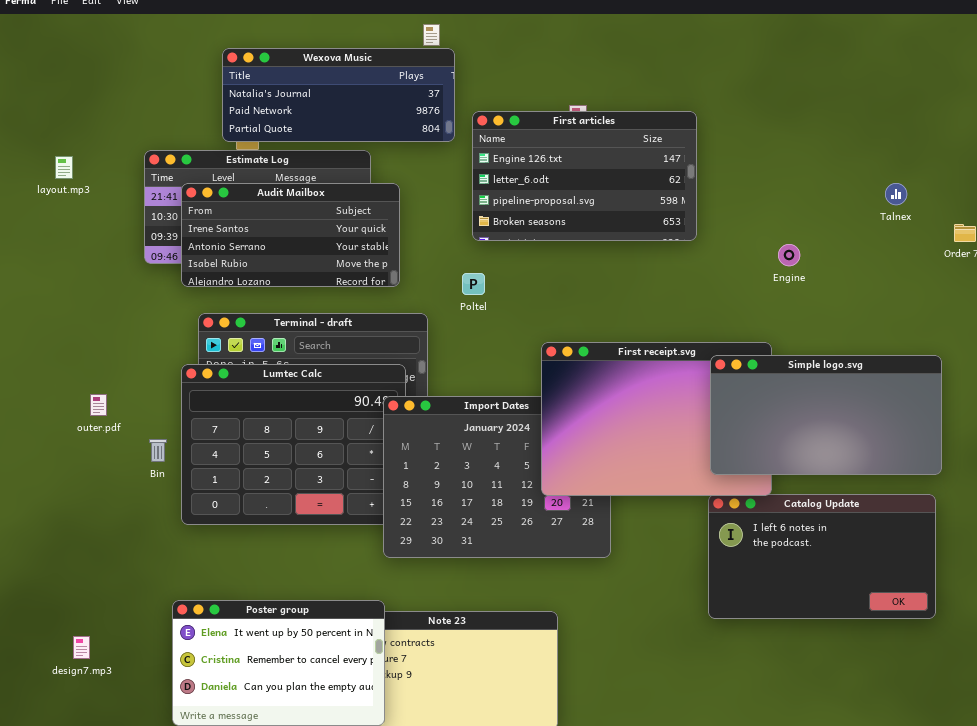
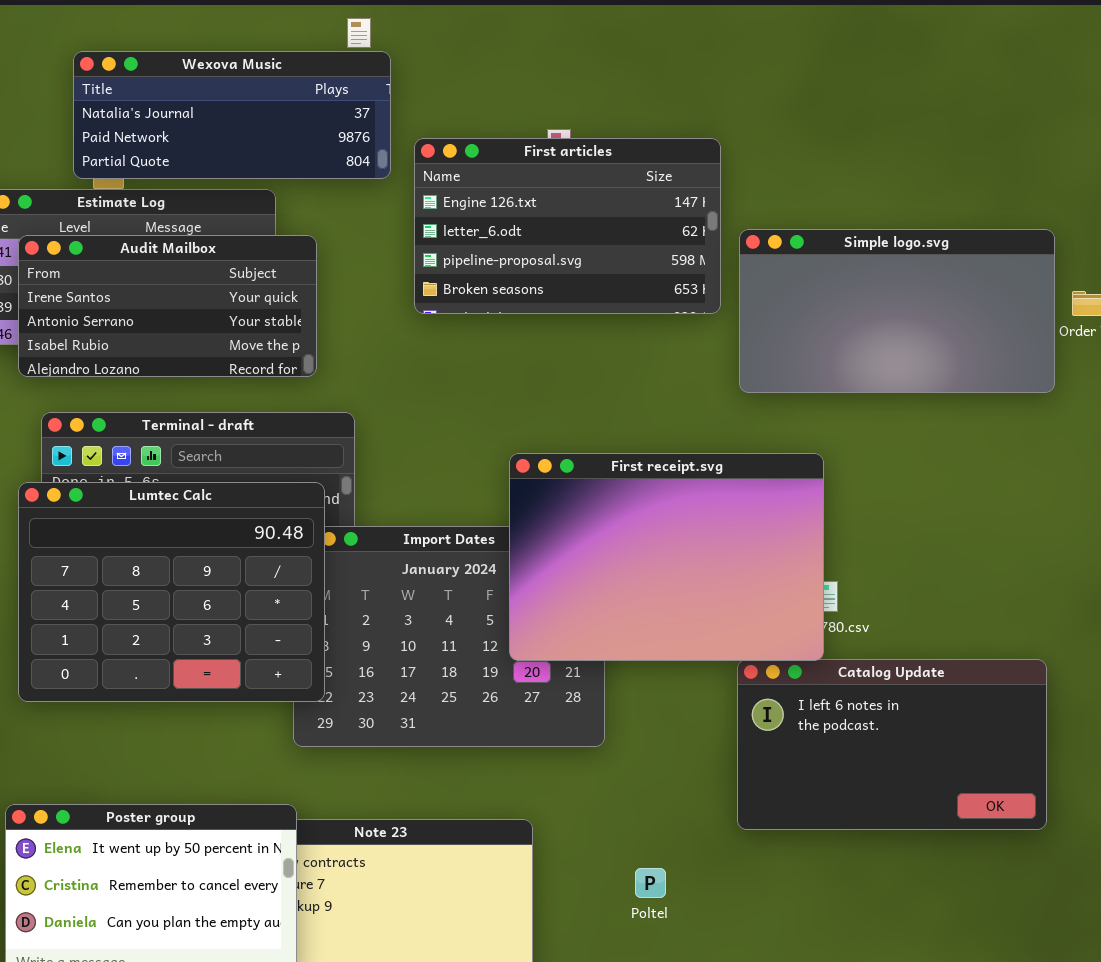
Poltel: [462,273,485,295] -> [635,868,666,898], moved
Simple logo.svg: [710,355,942,475] -> [739,229,1055,393], moved
Lumtec Calc: [181,364,406,525] -> [18,482,325,702], raised

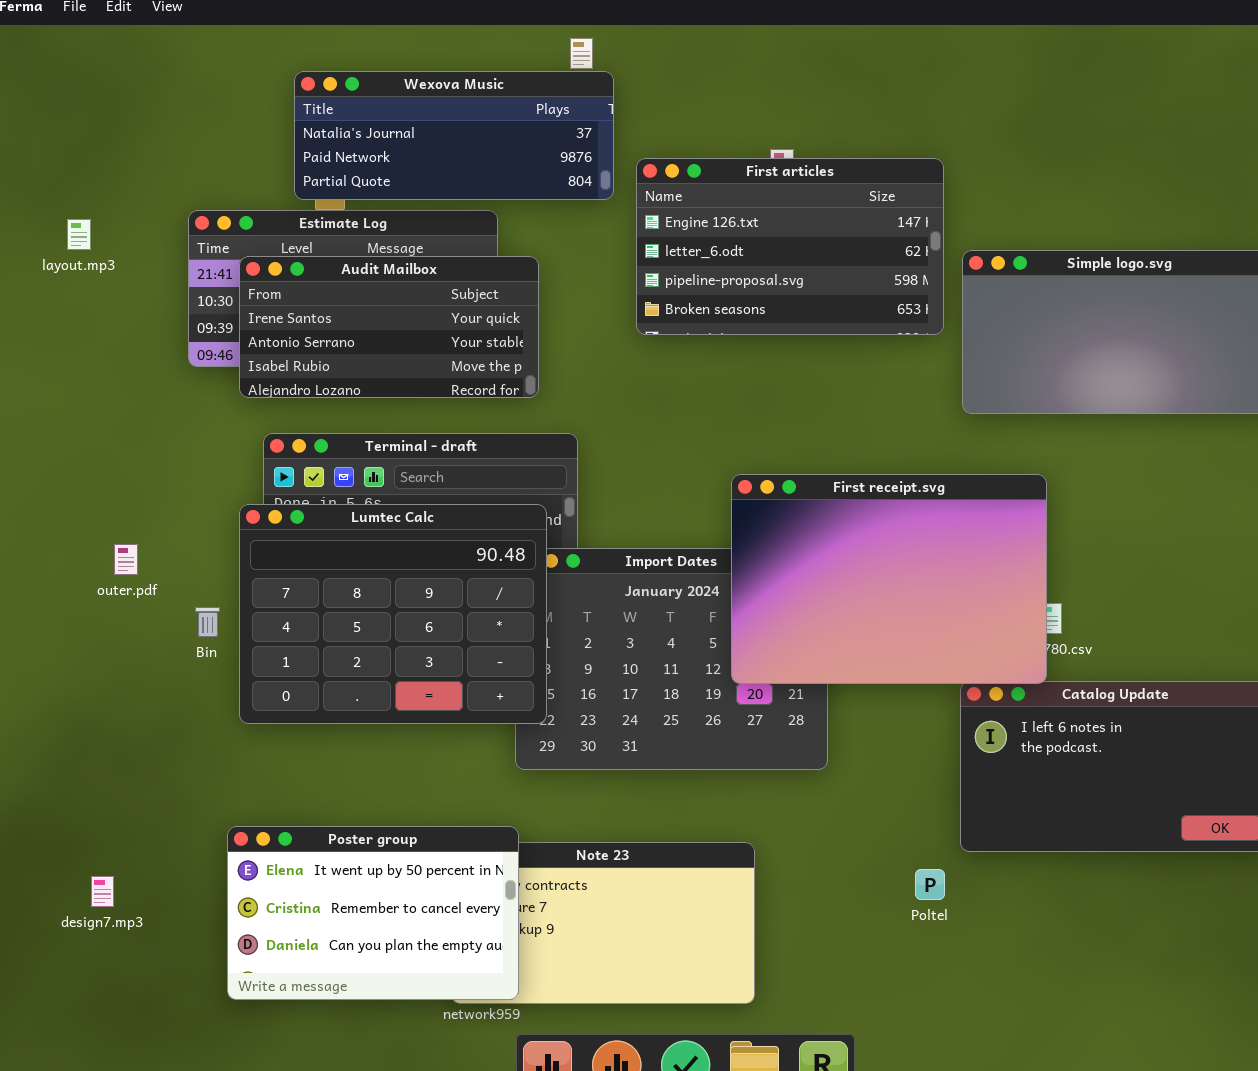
Poltel: [635,868,666,898] -> [915,869,945,900], moved

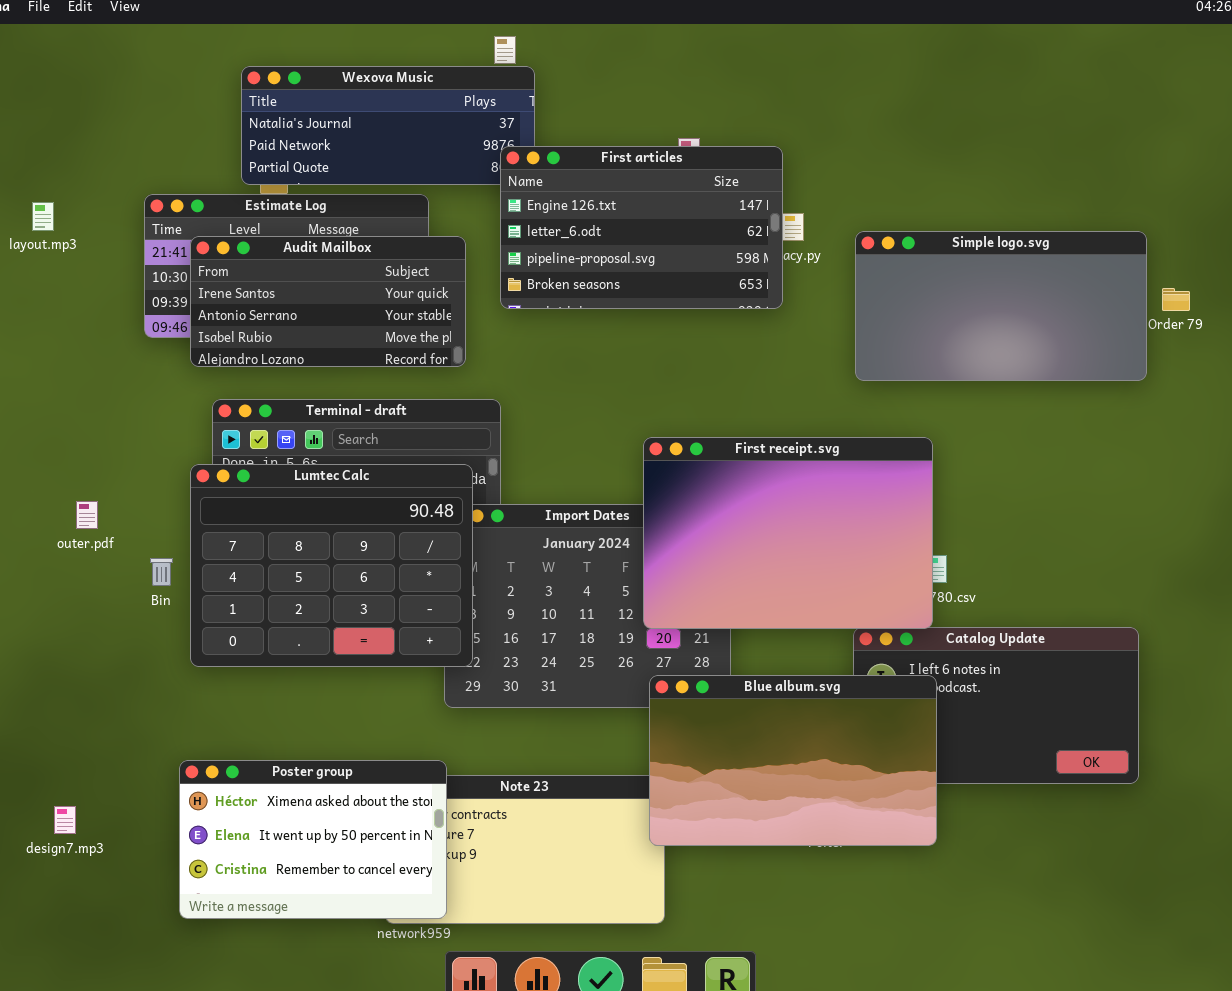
First articles: [636,158,944,335] -> [500,146,783,309], moved
Blue album.svg: none -> [649,675,937,846], opened
Poster group: [227,826,519,1000] -> [179,760,447,919], scrolled up 1 row

